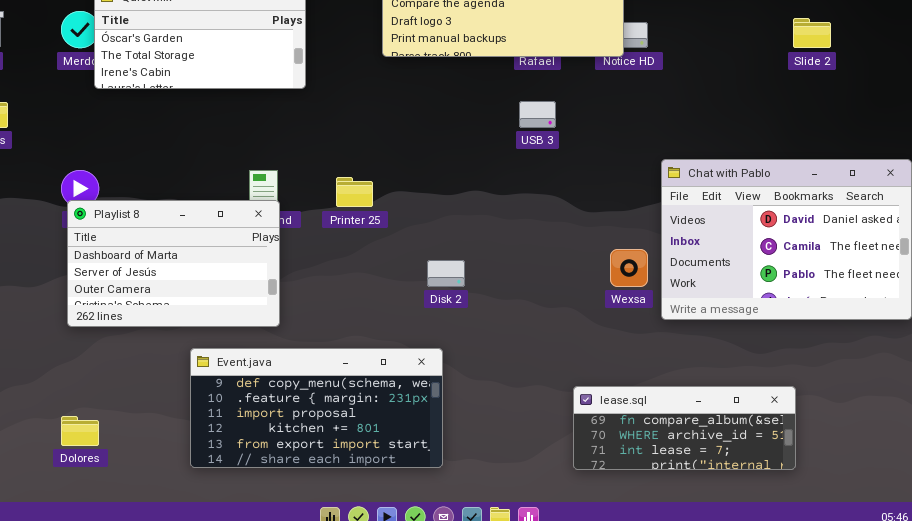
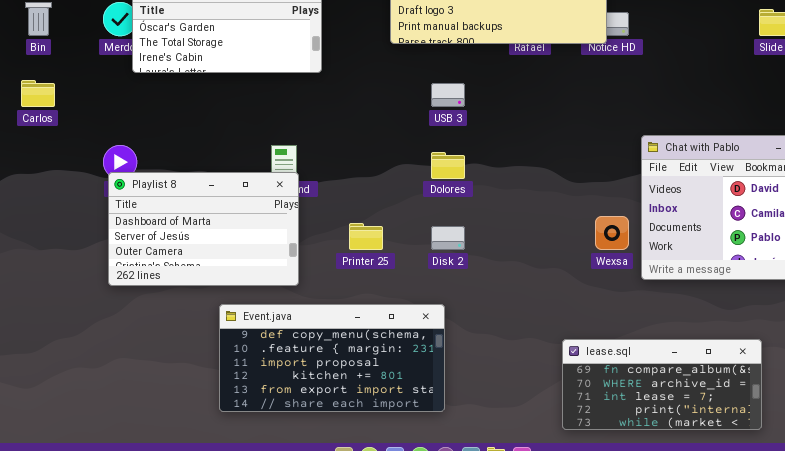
USB 3: [519,101,556,128] -> [431,83,465,107], moved
Printer 25: [336,177,373,207] -> [349,223,383,250], moved
lease.sql: [573,386,796,470] -> [562,339,762,430], resized
Dolores: [61,416,99,446] -> [431,152,465,179], moved

